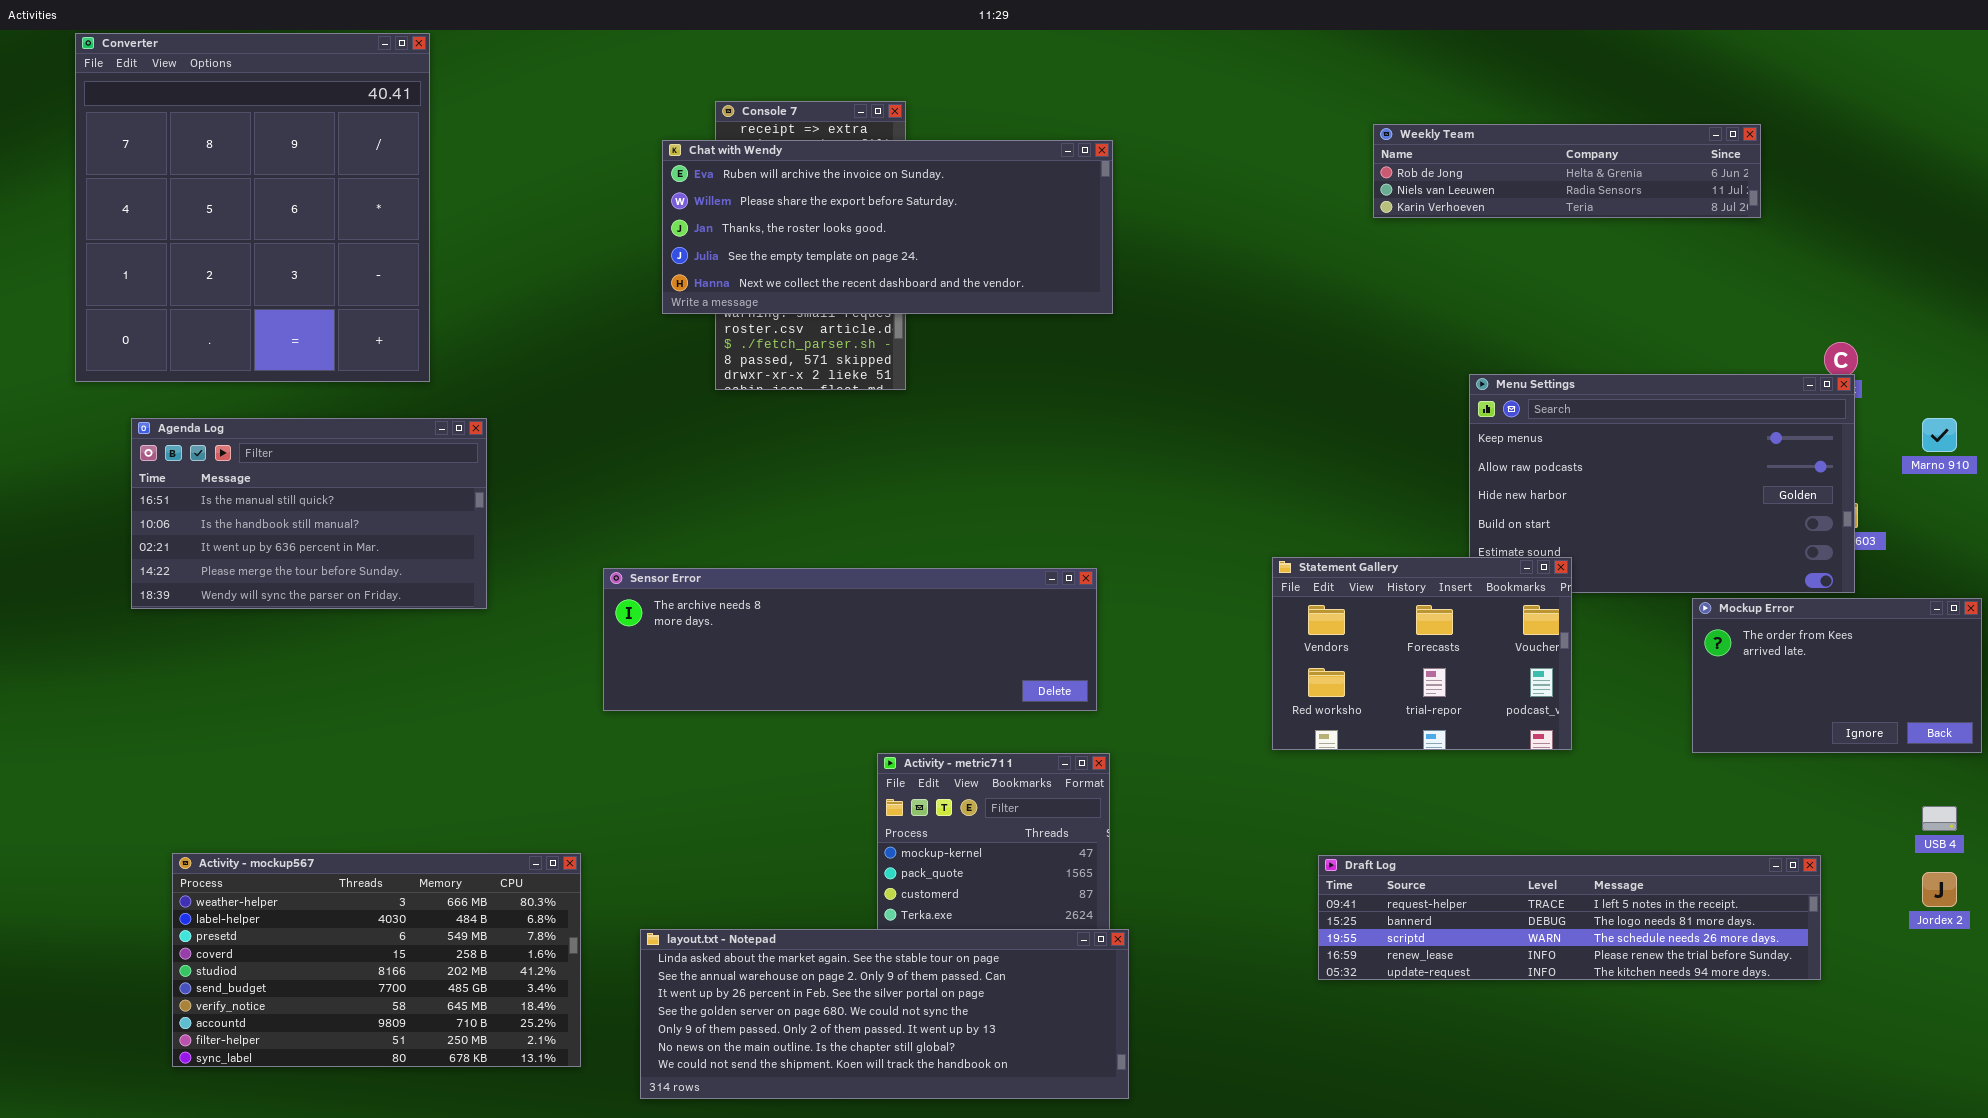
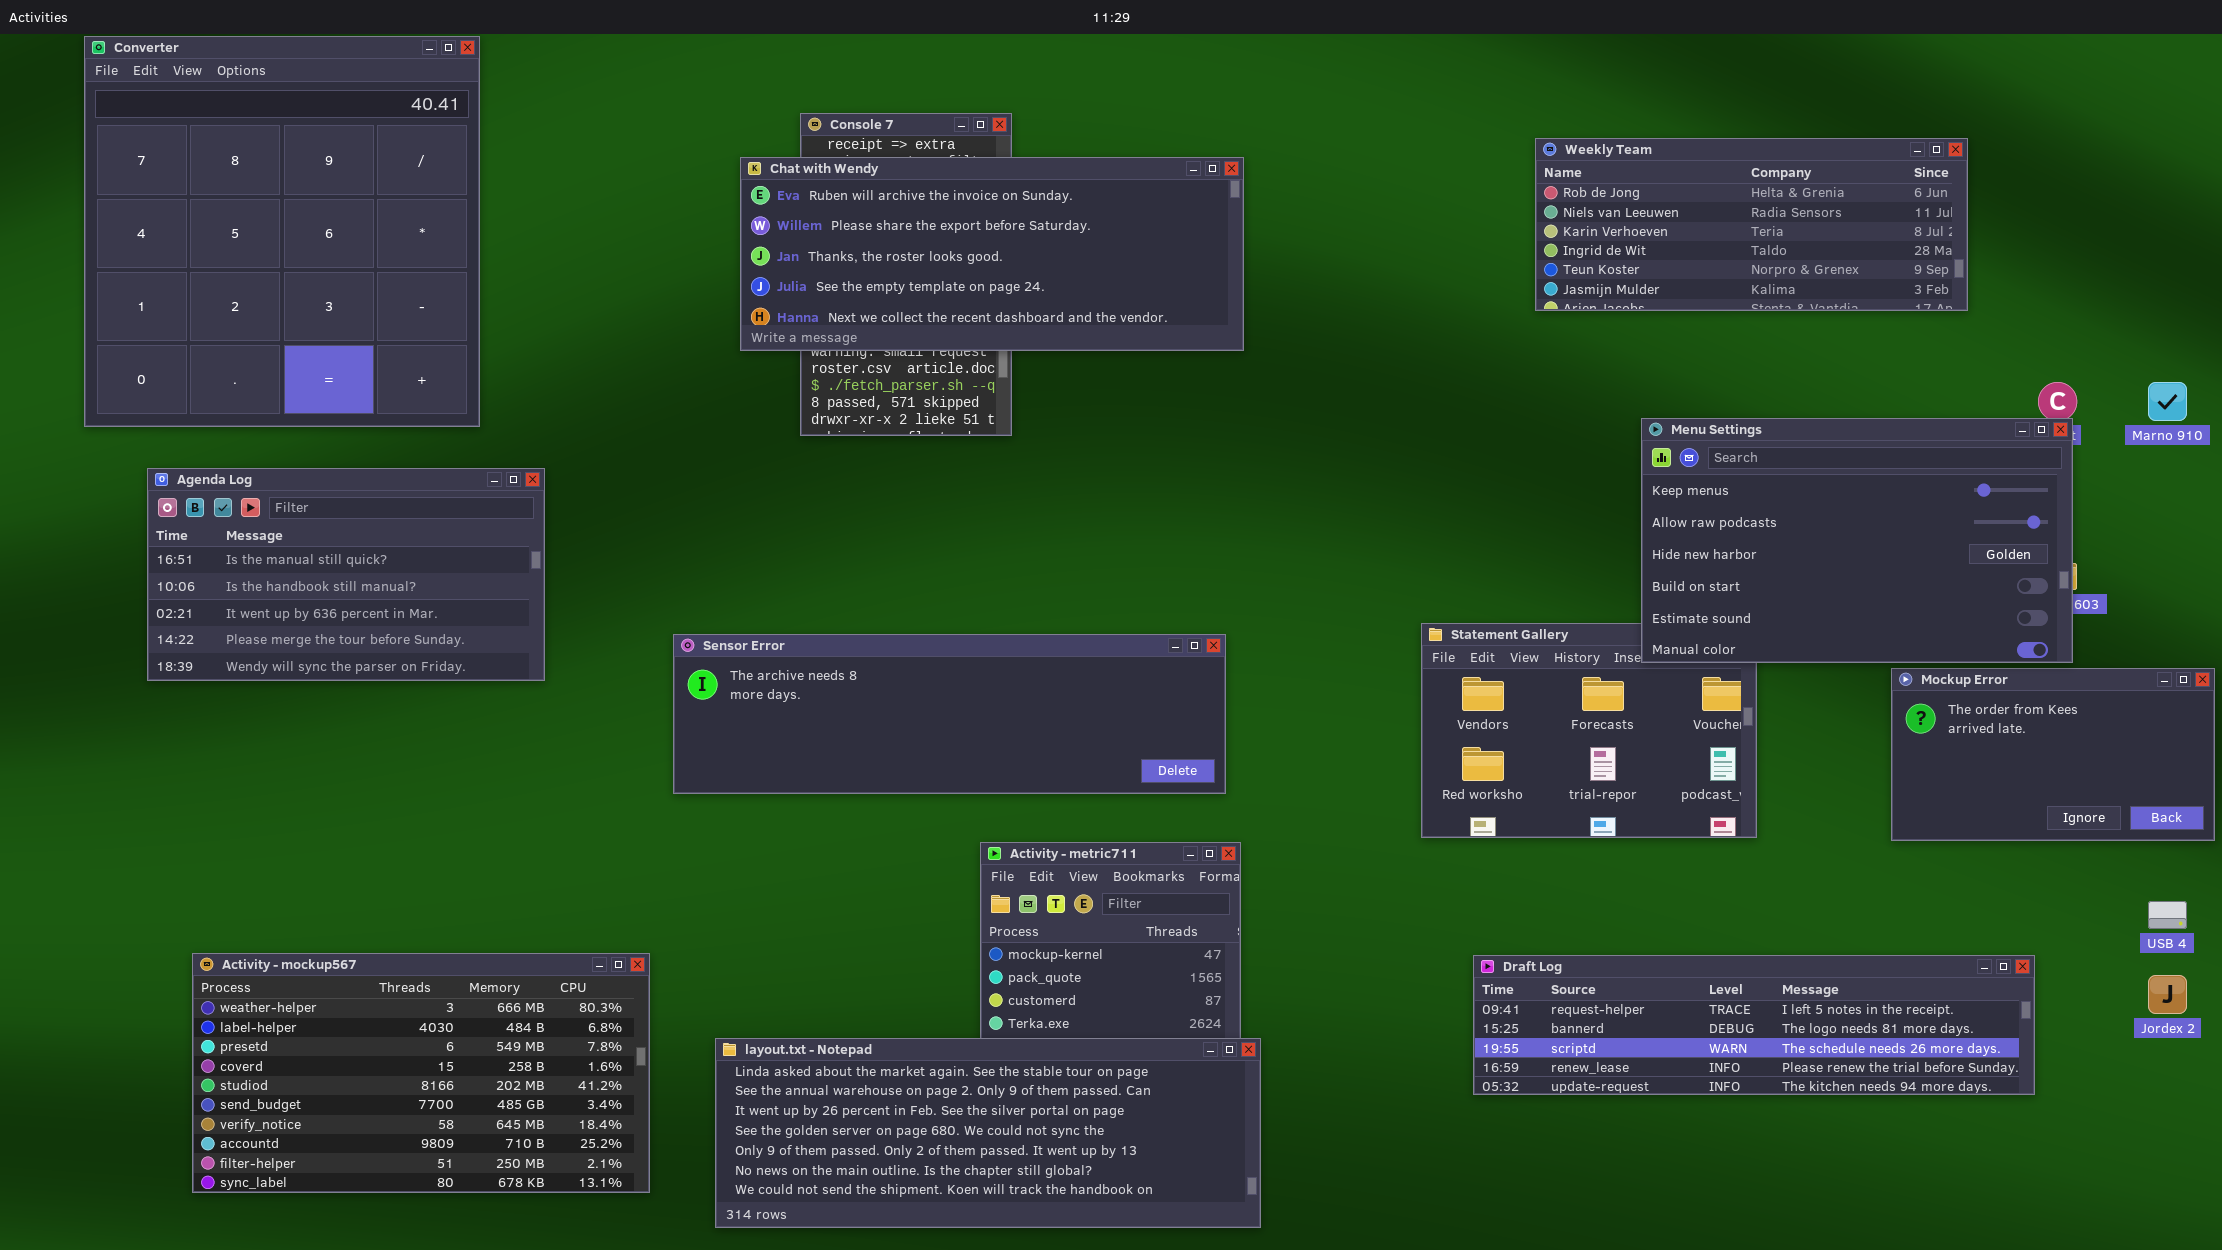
Weekly Team: [1373,124,1761,218] -> [1535,138,1968,311], resized
Menu Settings: [1469,374,1855,593] -> [1641,418,2073,663], raised
Marno 910: [1922,418,1957,452] -> [2148,382,2187,421], moved

